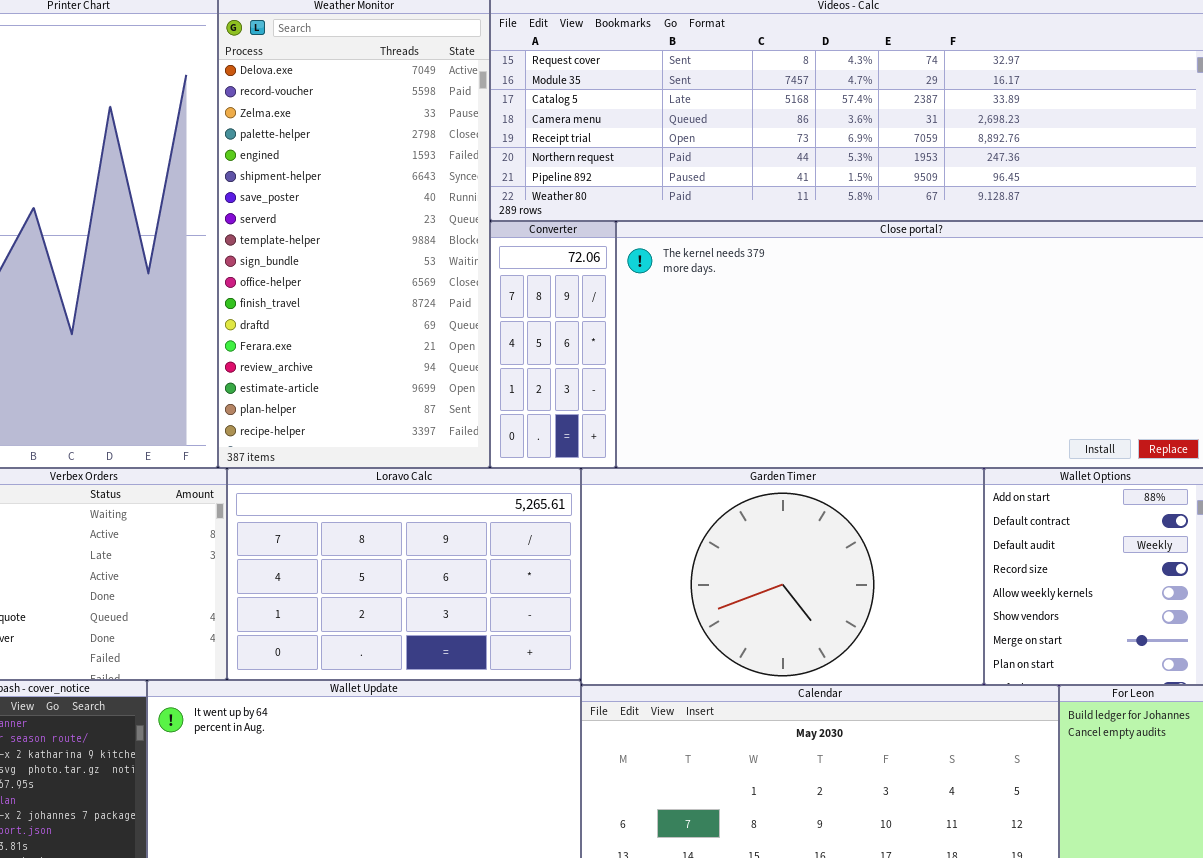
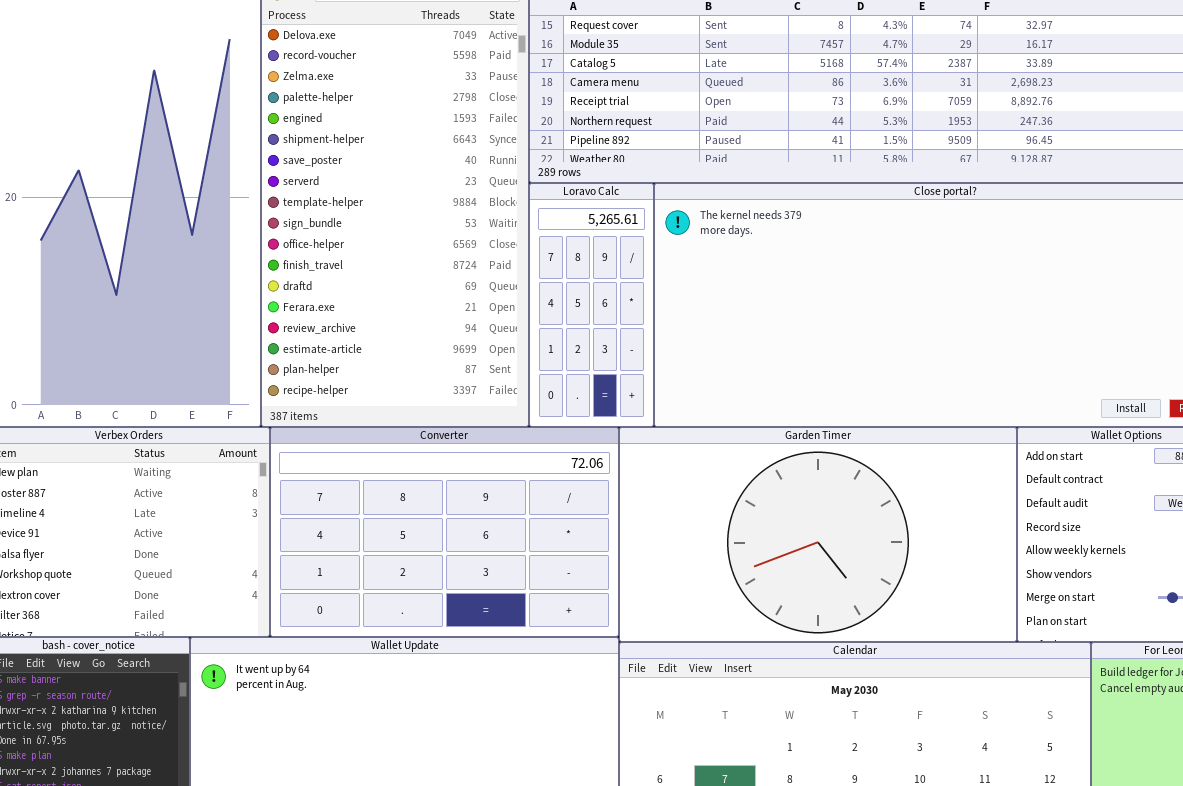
Converter: [490,221,616,468] -> [270,427,619,637], moved, resized
Loravo Calc: [227,468,581,680] -> [529,183,654,427], moved, resized

